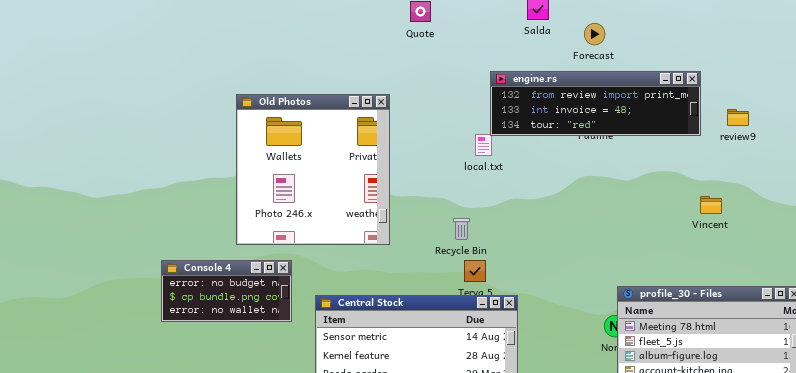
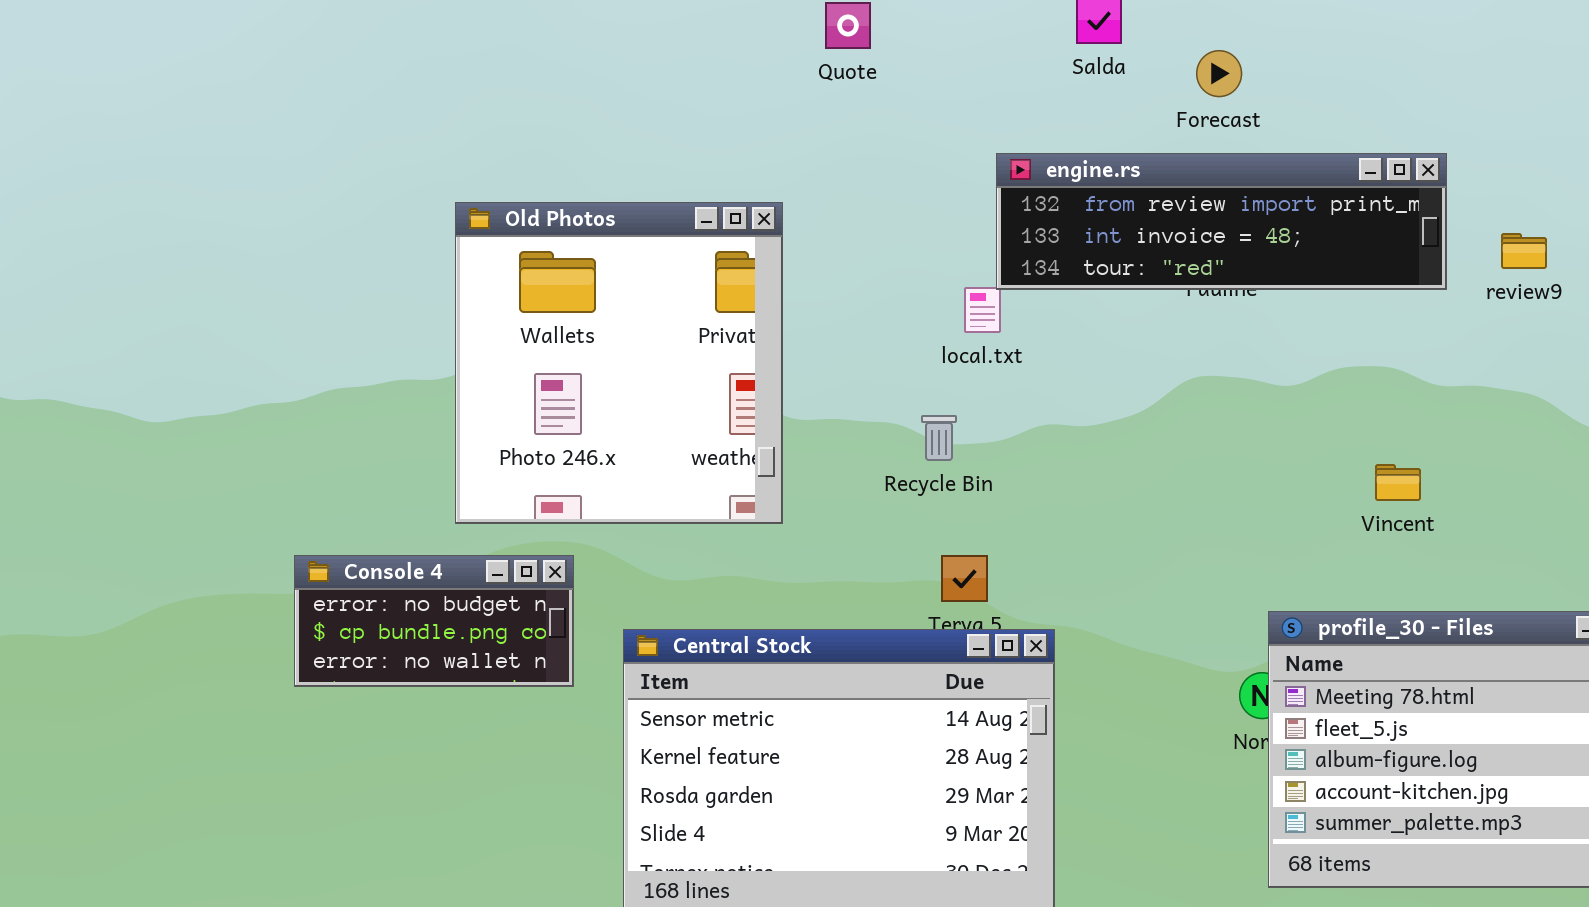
Vincent: [700,196,722,214] -> [1375,464,1421,501], moved
Recycle Bin: [453,218,470,240] -> [921,415,957,461], moved

